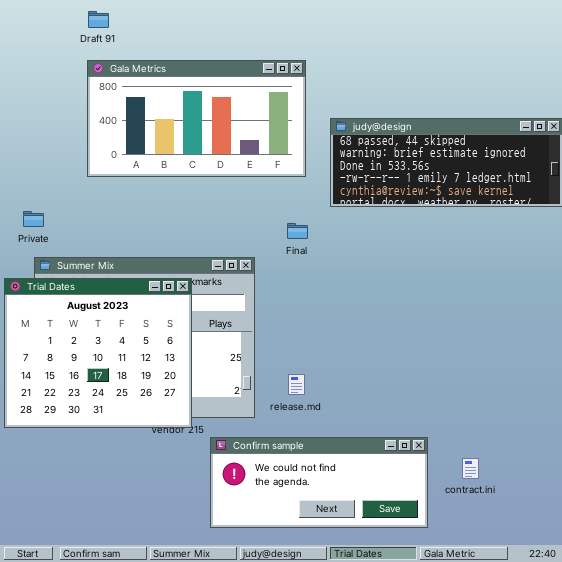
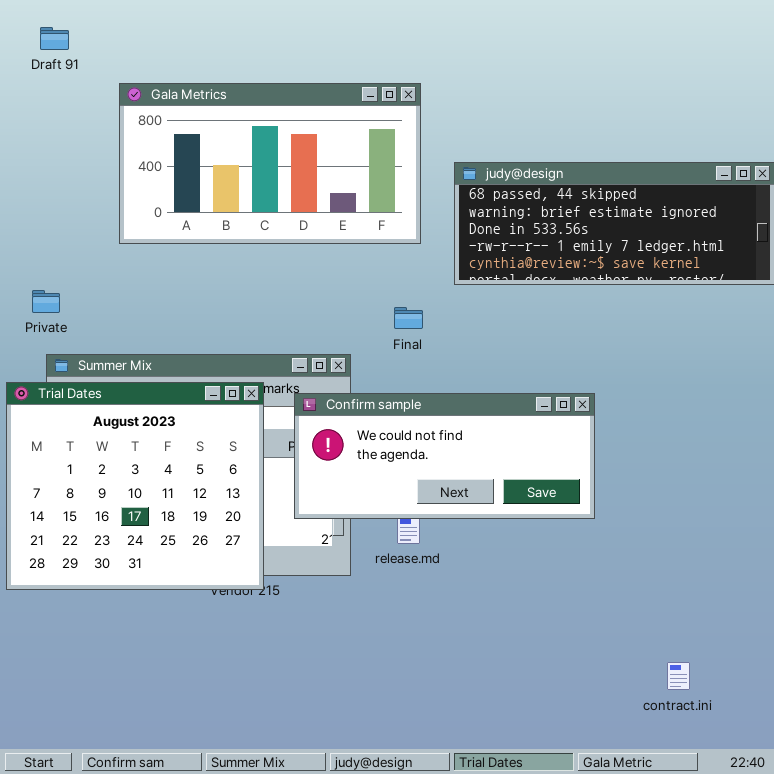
Draft 91: [88,11,109,28] -> [40,27,69,50], moved
Confirm sample: [210,437,428,528] -> [294,393,595,519], moved
contract.ini: [462,458,479,479] -> [667,662,690,690], moved

